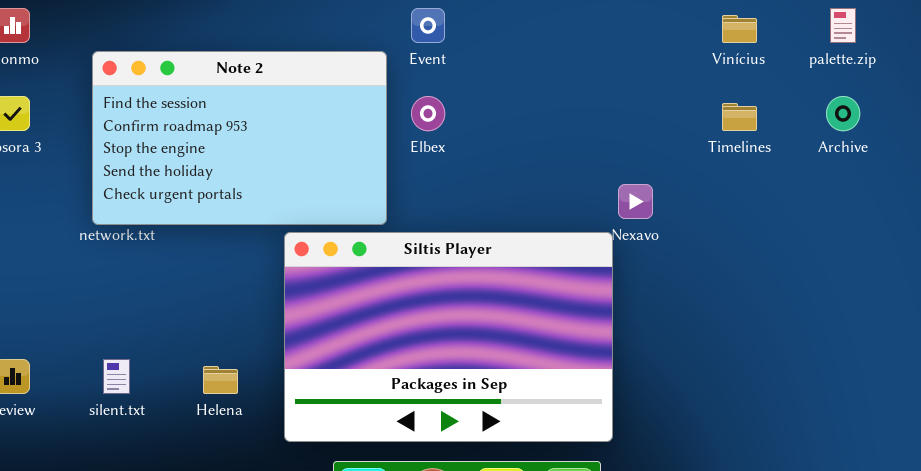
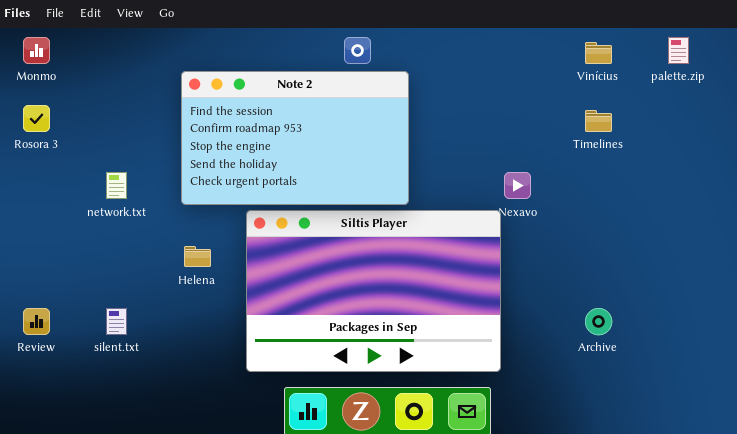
Note 2: [92,51,387,225] -> [181,71,409,205], moved
Archive: [826,96,860,131] -> [585,308,612,335], moved
Helena: [203,366,238,394] -> [184,246,211,267], moved

